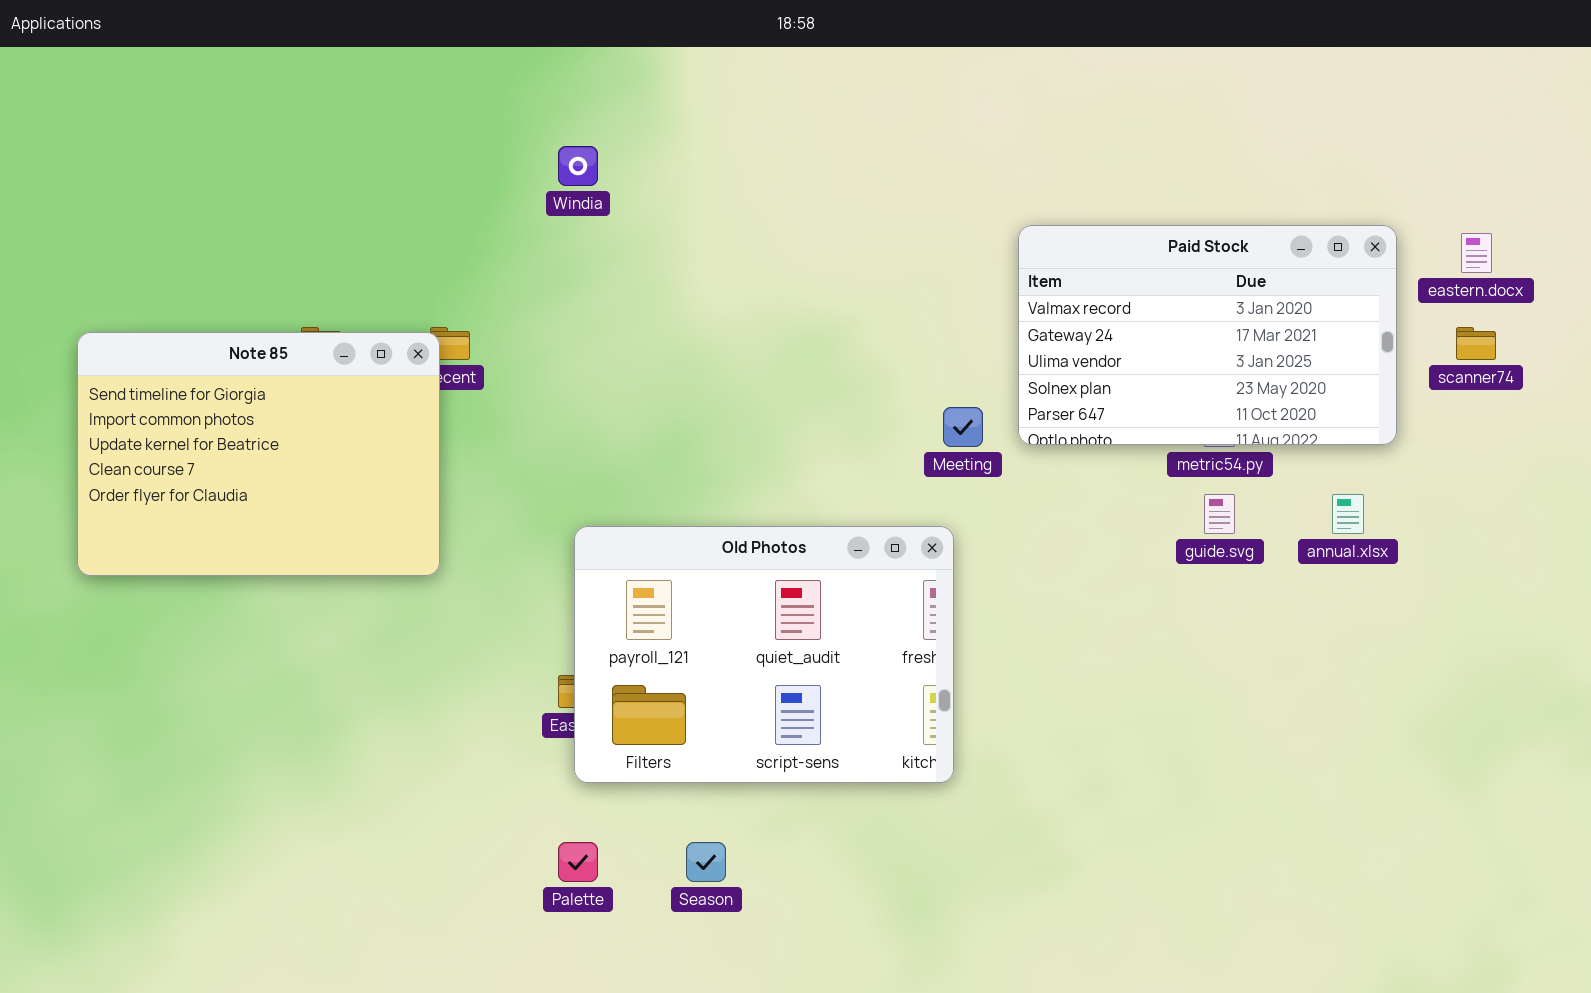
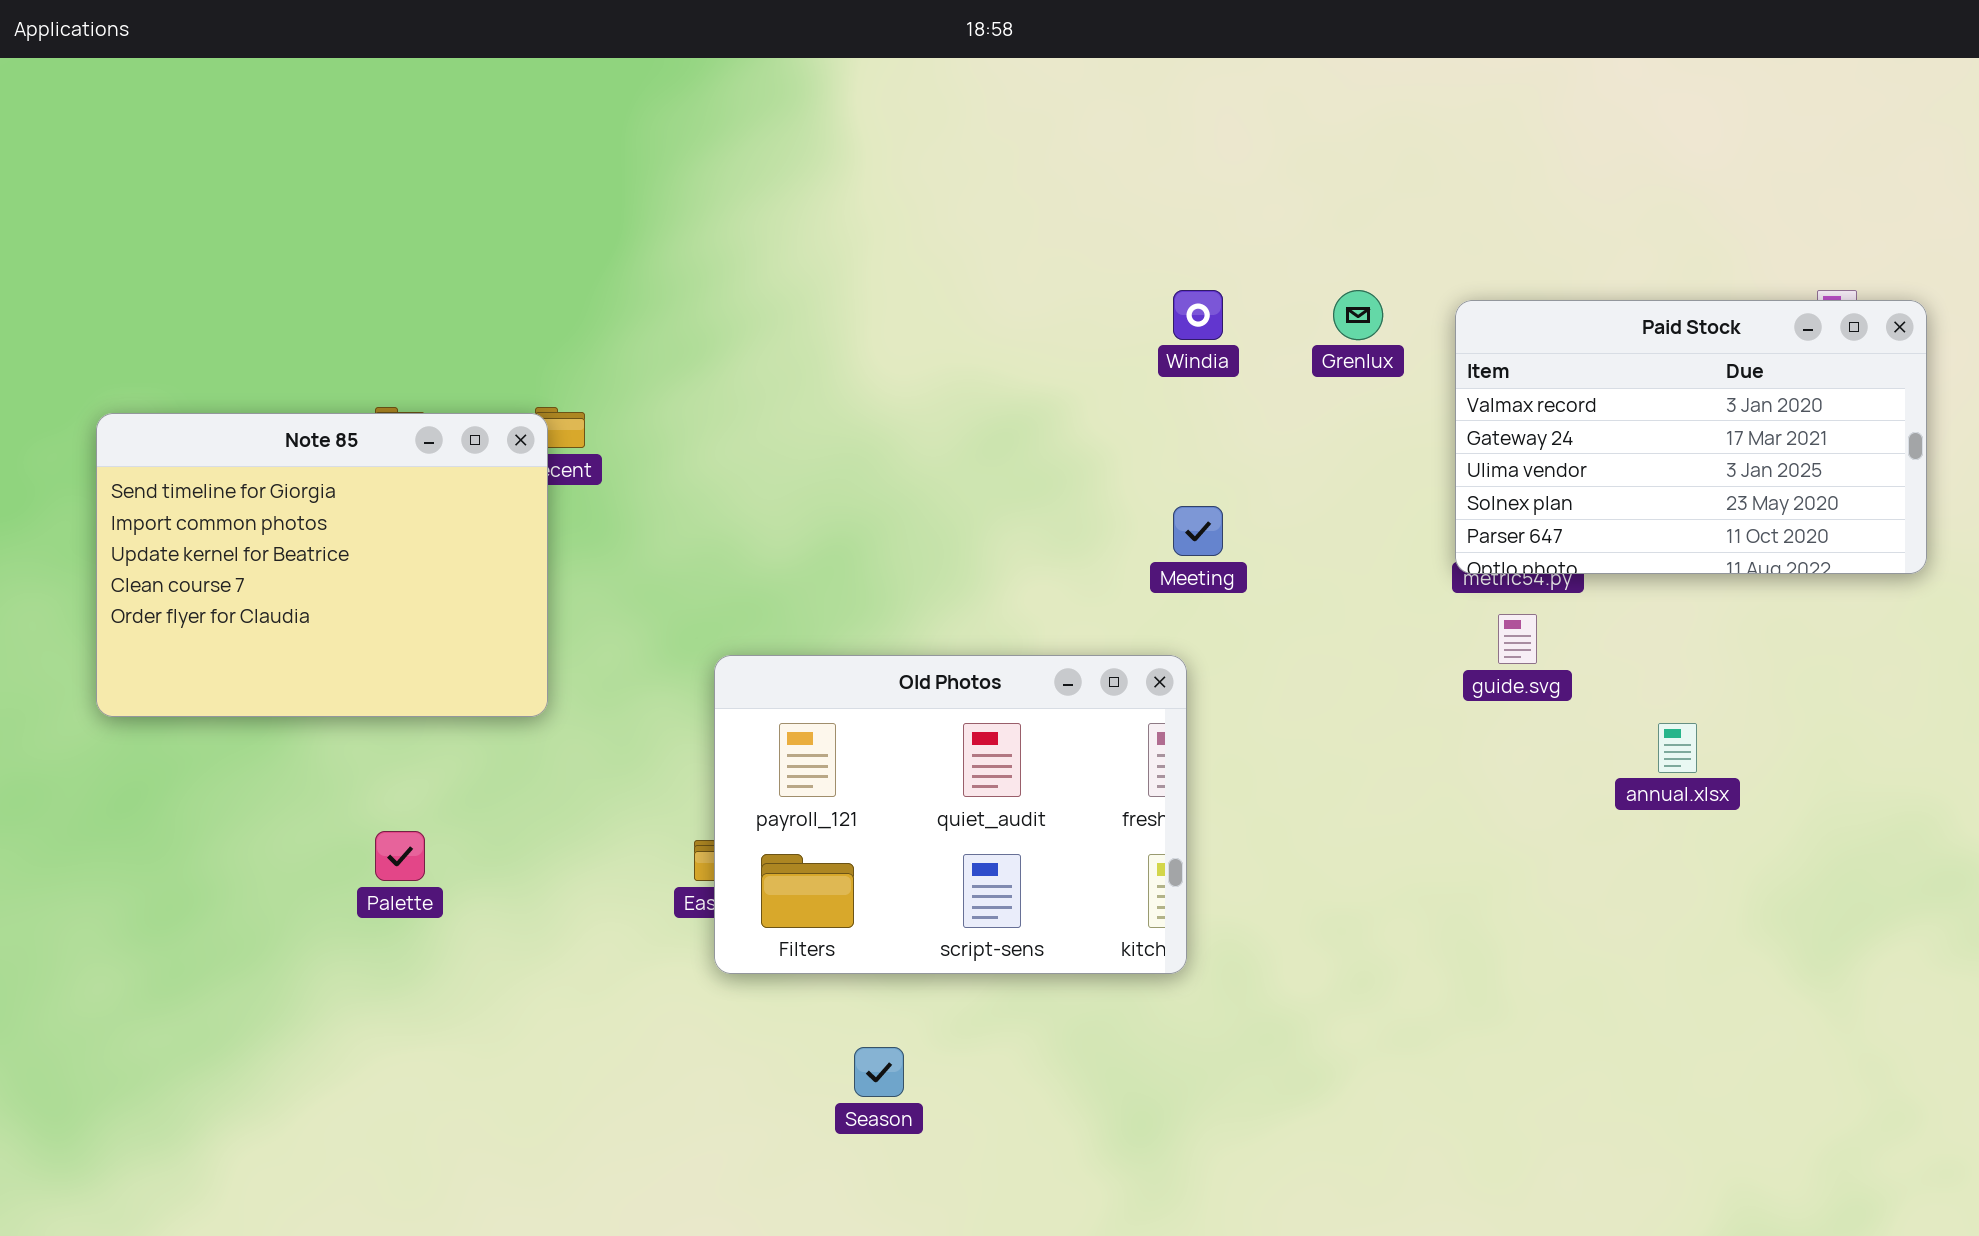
Windia: [558,146,598,186] -> [1173,290,1223,340], moved
Paid Stock: [1018,225,1397,445] -> [1455,300,1927,574], moved
annual.xlsx: [1332,494,1364,534] -> [1658,723,1697,773], moved
Palette: [558,842,598,882] -> [375,831,425,881], moved

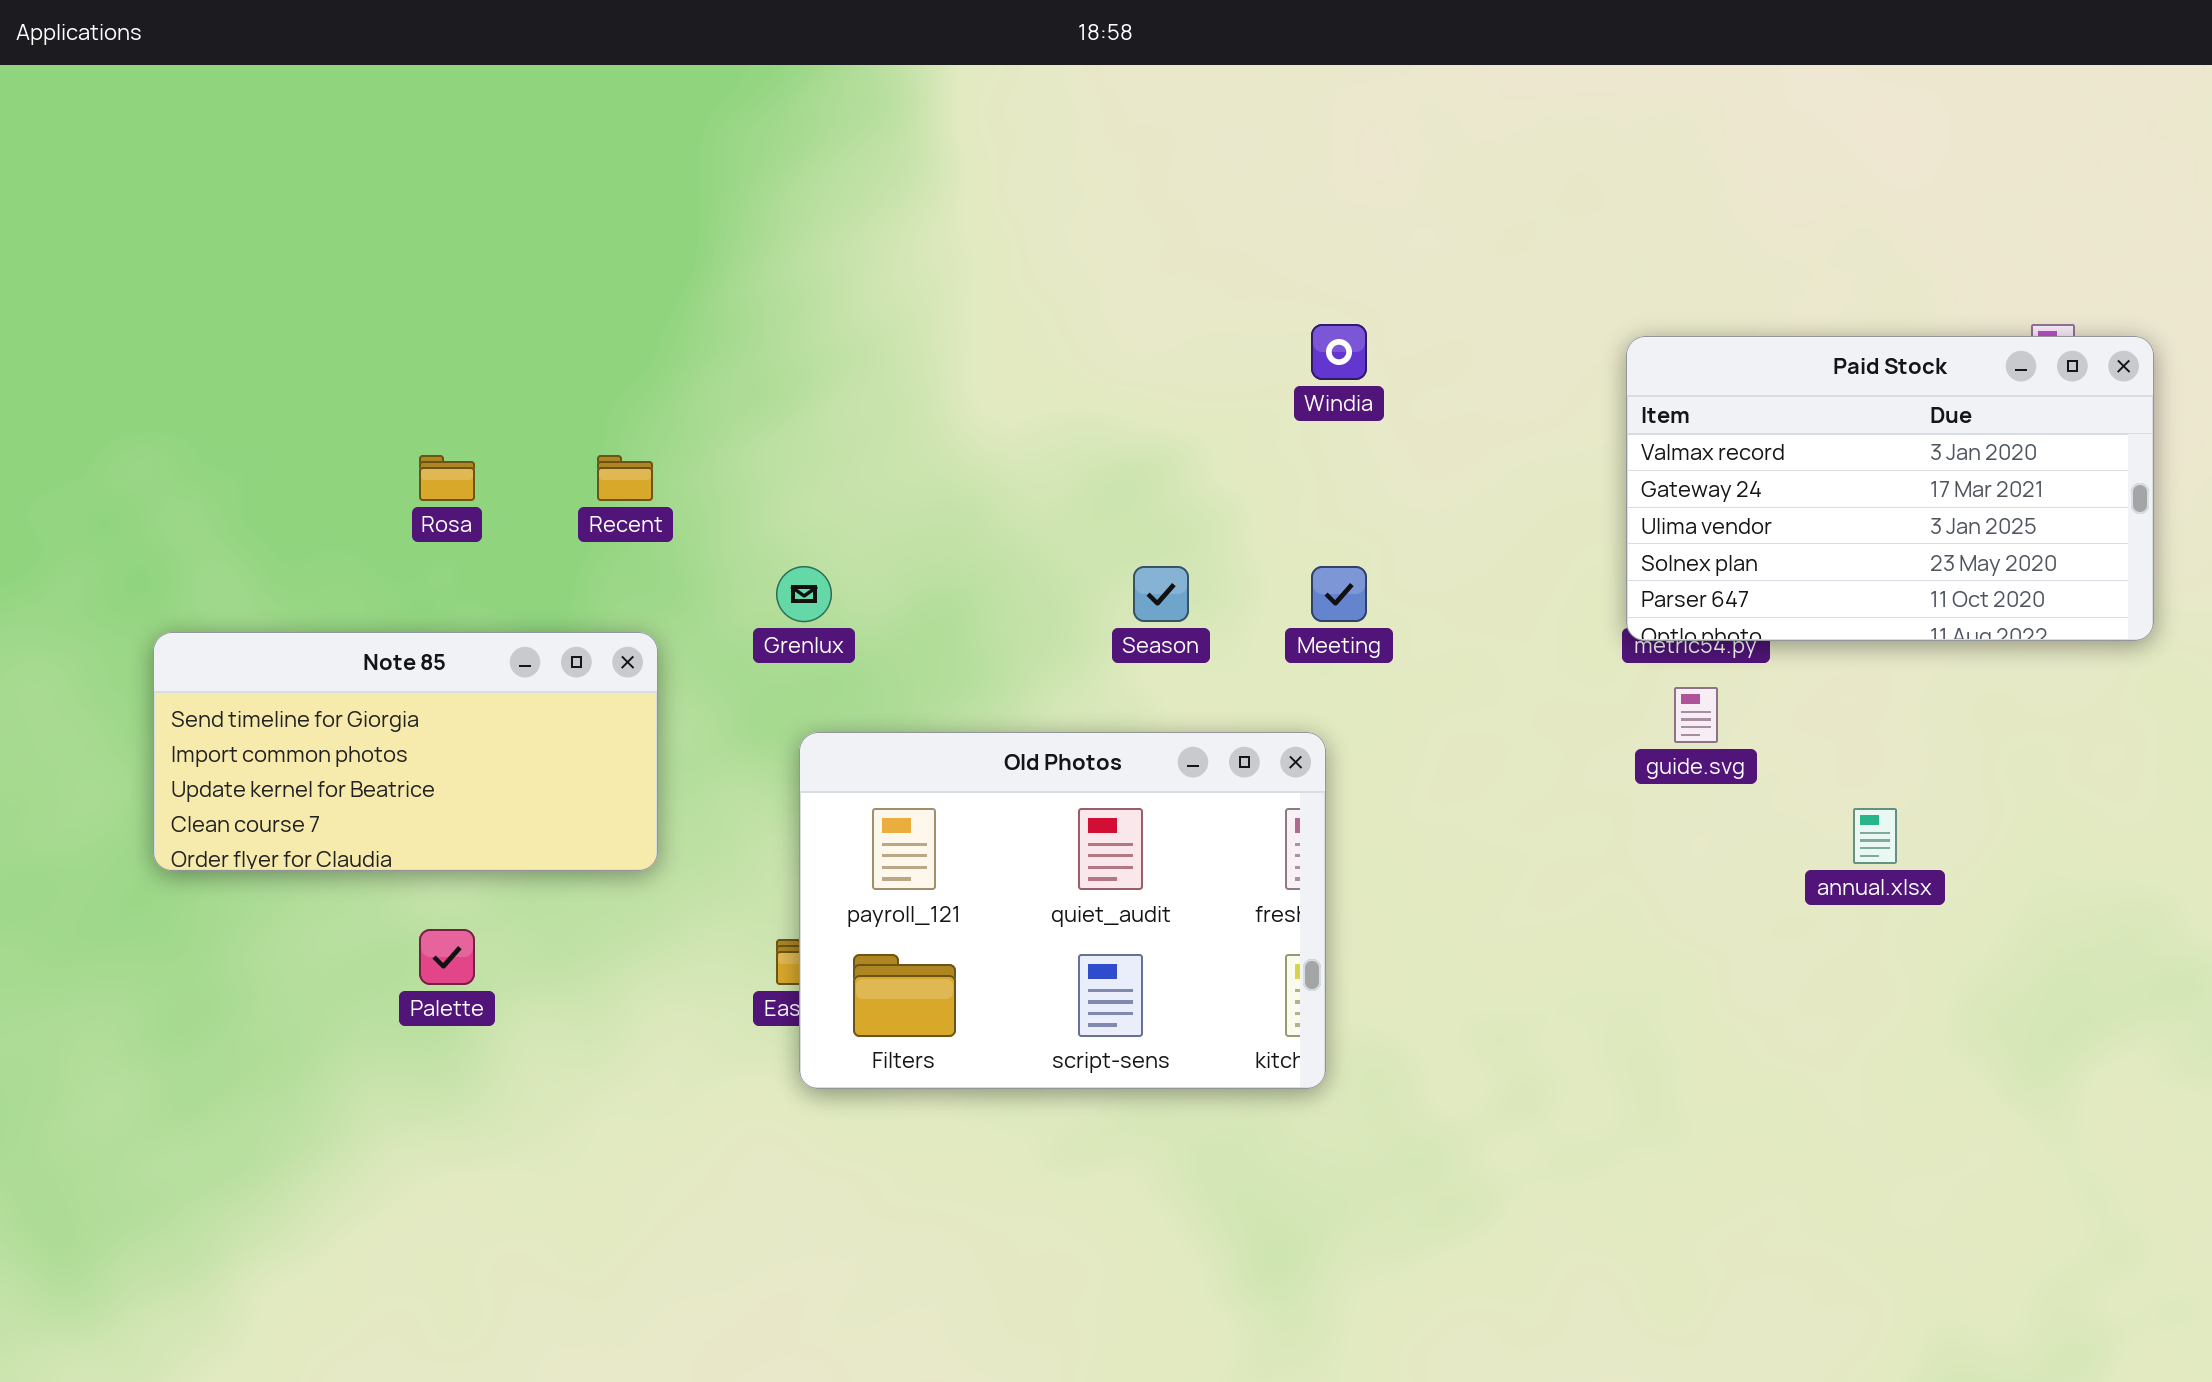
Grenlux: [1333,290,1383,340] -> [776,566,832,622], moved
Note 85: [96,413,548,717] -> [153,632,658,871], moved, resized
Season: [854,1047,904,1097] -> [1133,566,1189,622], moved

